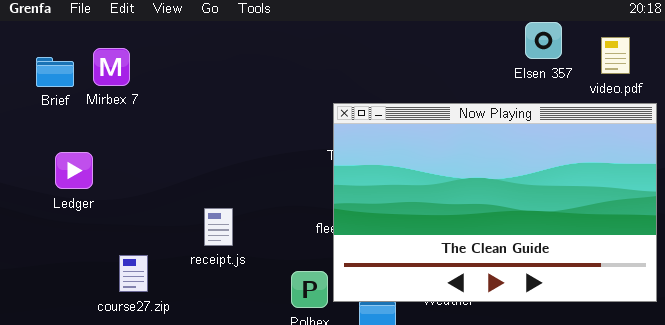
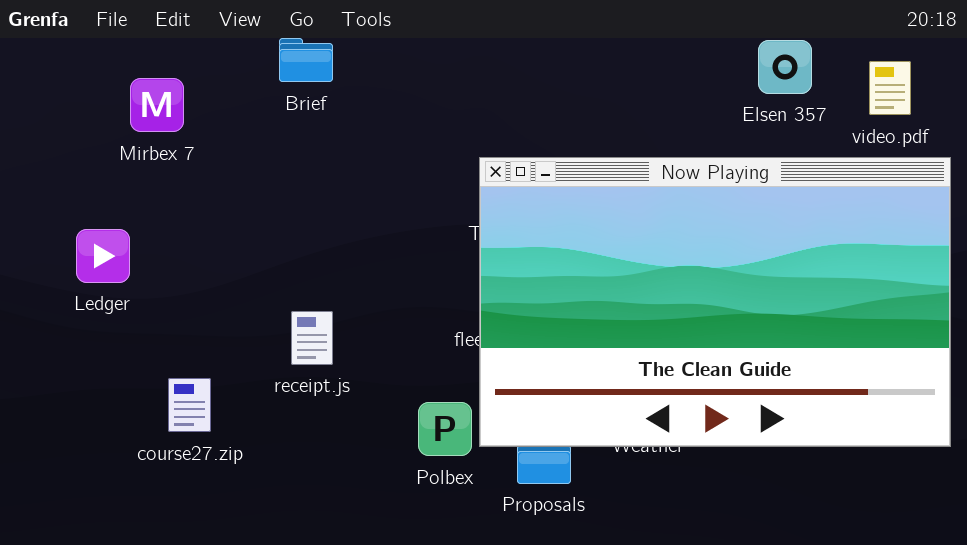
Brief: [36,57,74,87] -> [279,38,333,82], moved

